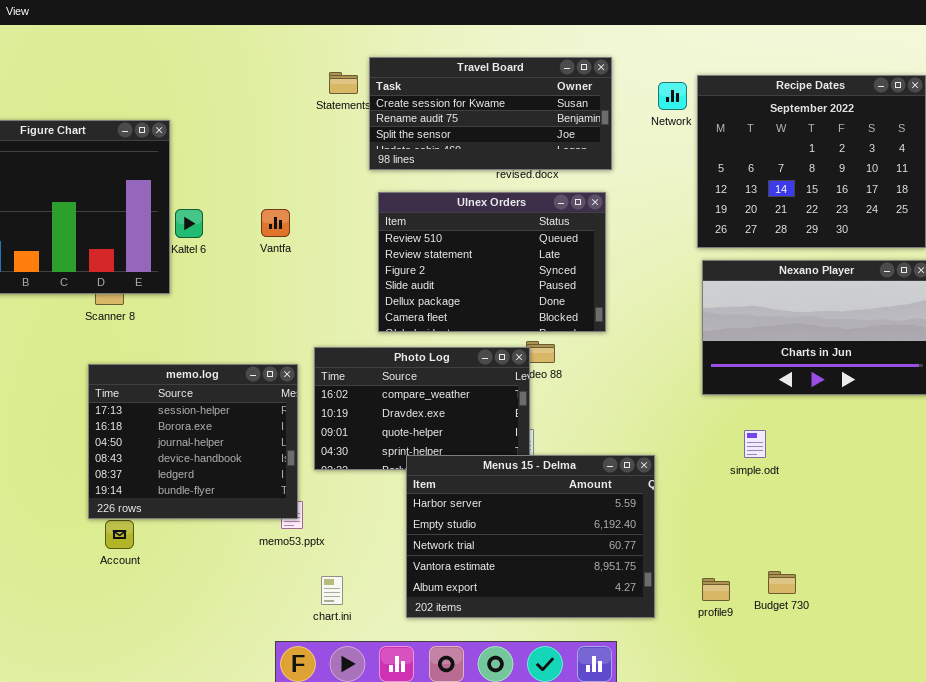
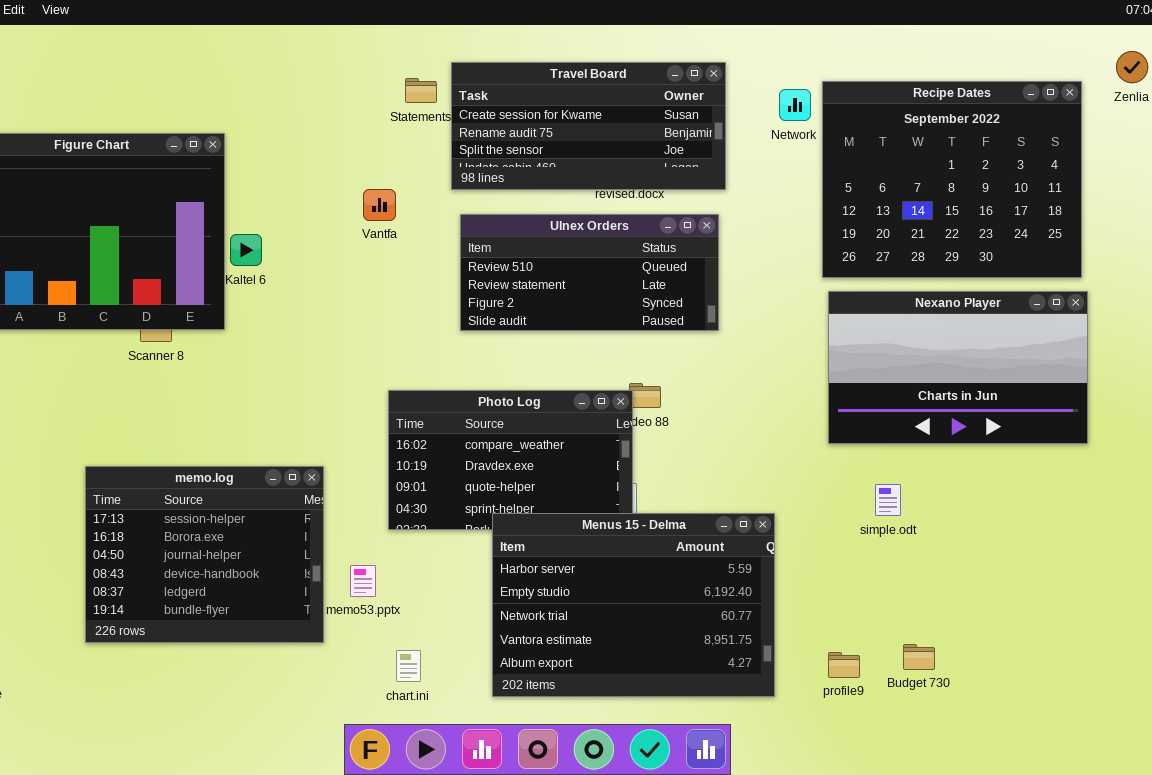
Ulnex Orders: [378,192,606,332] -> [460,214,719,331], resized
Vantfa: [261,209,290,237] -> [363,189,396,221], moved
memo.log: [88,364,298,519] -> [85,466,324,643], moved

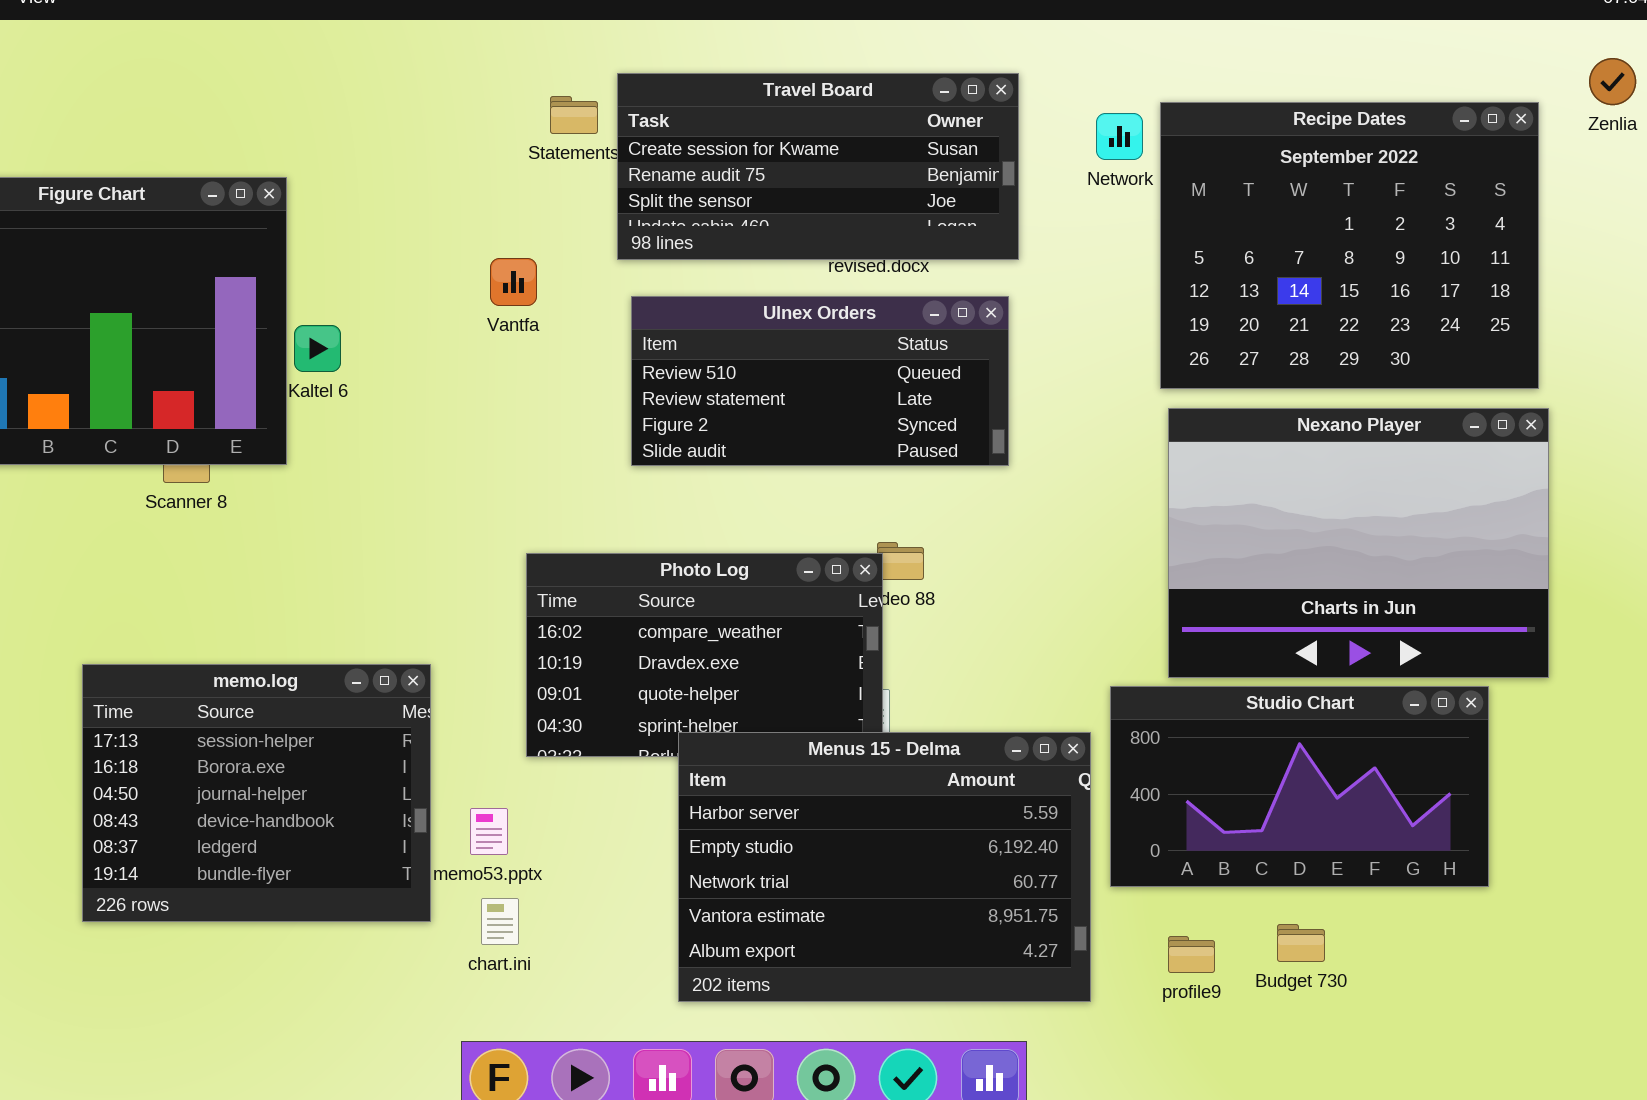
Nexano Player: [828,291,1088,444] -> [1168,408,1549,678], resized
Studio Chart: none -> [1110,686,1489,887], opened
chart.ini: [396,650,421,682] -> [481,898,519,945], moved

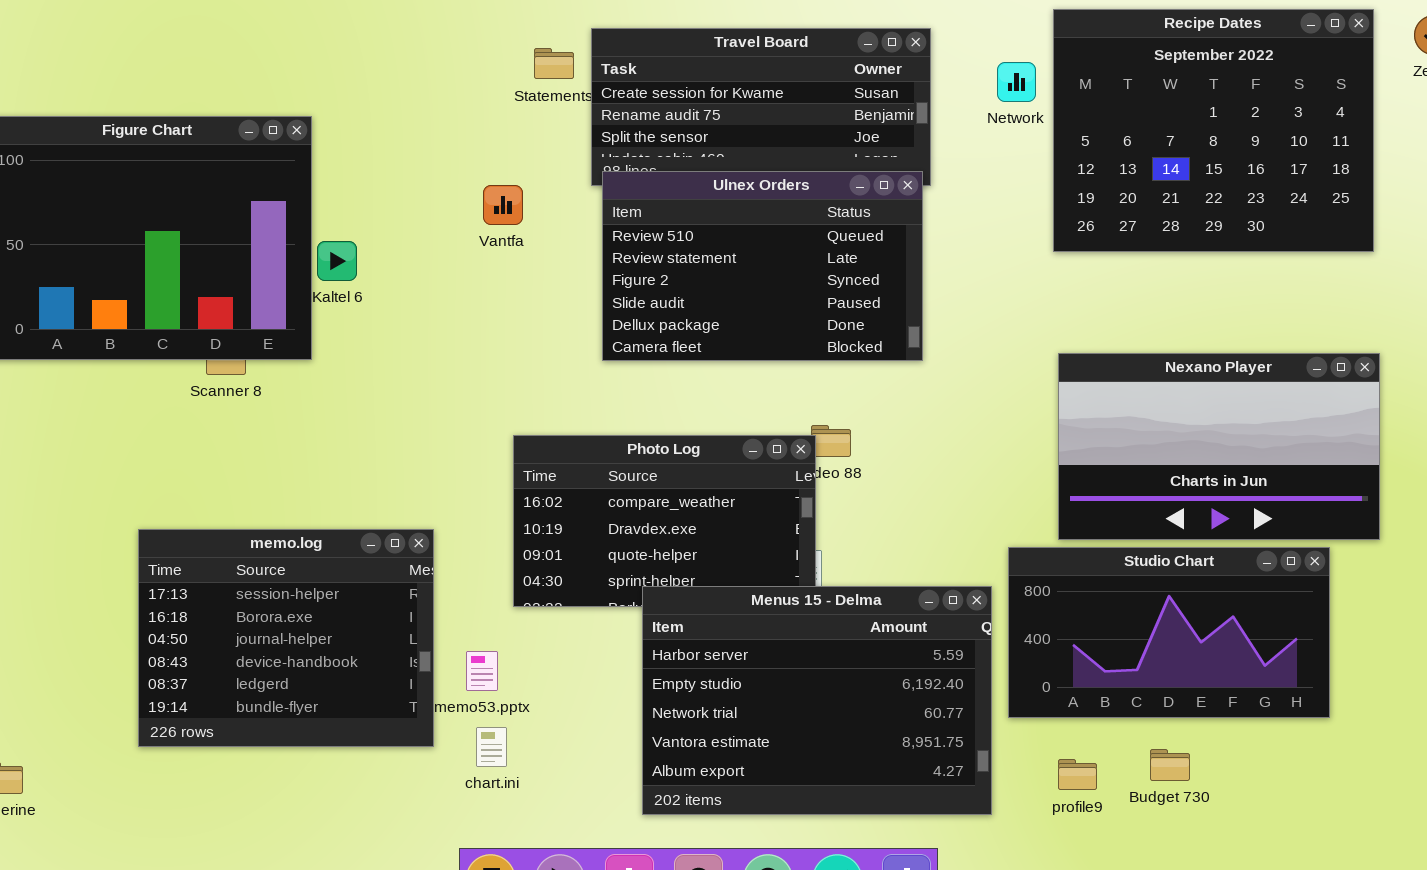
Recipe Dates: [1160,102,1539,389] -> [1053,9,1374,252], moved
Ulnex Orders: [631,296,1009,466] -> [602,171,923,361], resized
Nexano Player: [1168,408,1549,678] -> [1058,353,1380,540], resized

